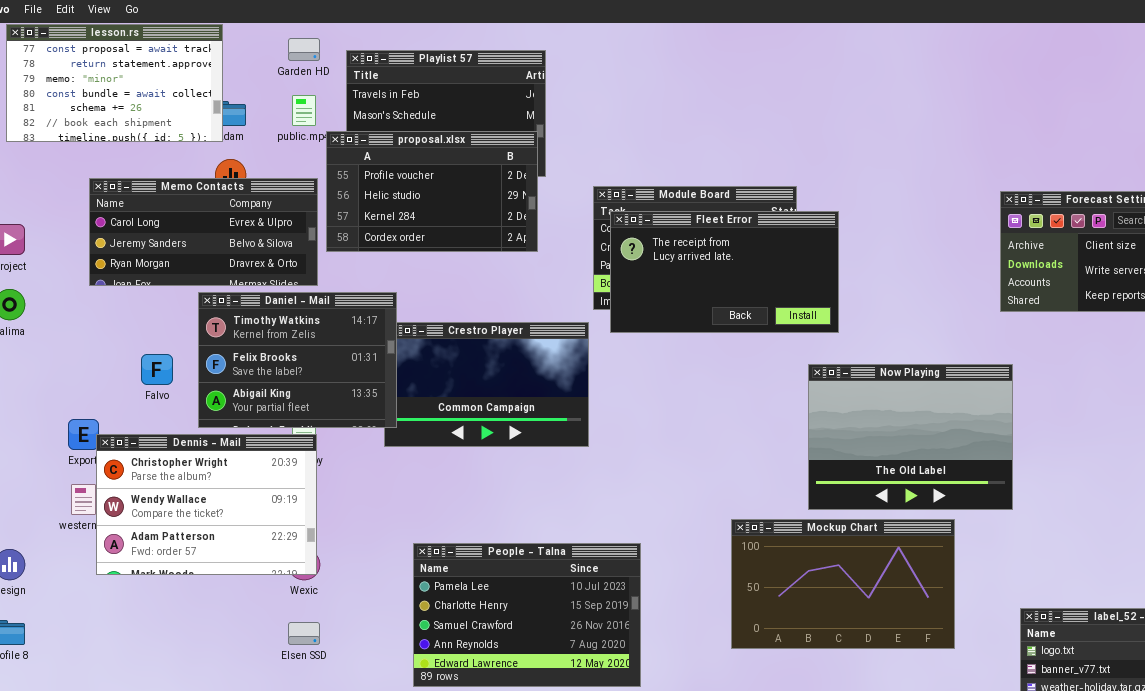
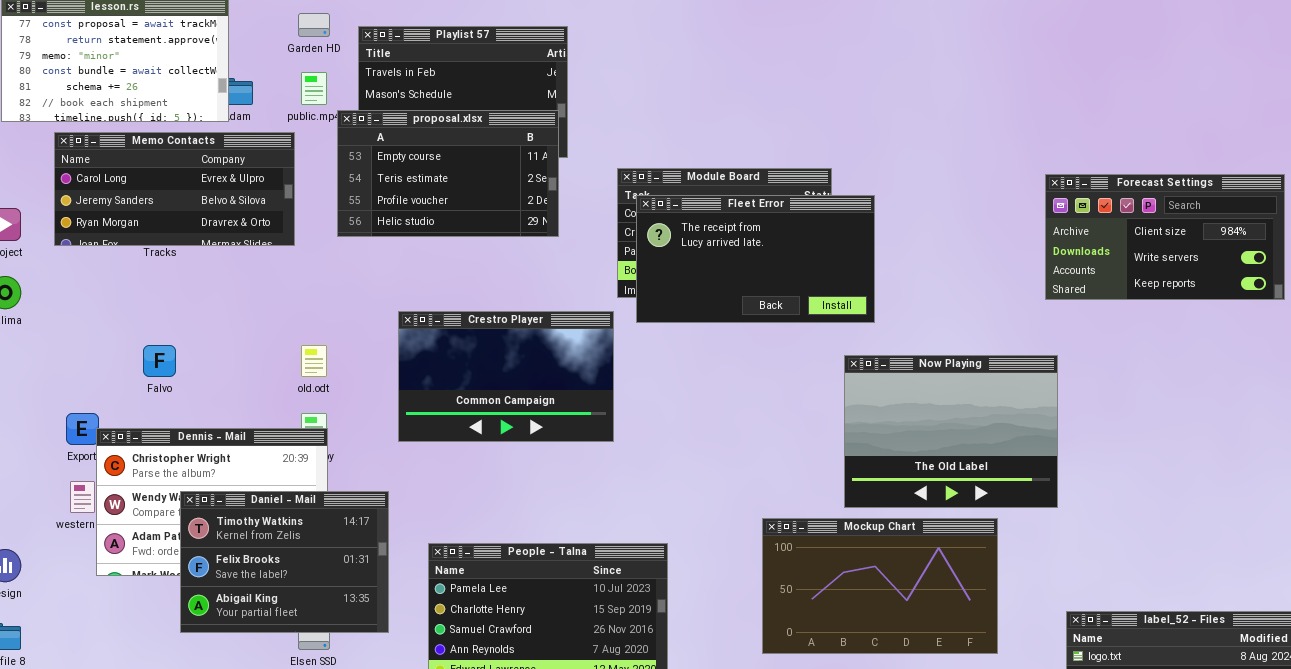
proposal.xlsx: [326,131,538,252] -> [337,110,559,237], scrolled up 2 rows
Memo Contacts: [89,178,318,286] -> [54,132,295,246], moved
Daniel - Mail: [198,292,397,428] -> [180,491,389,633], moved

